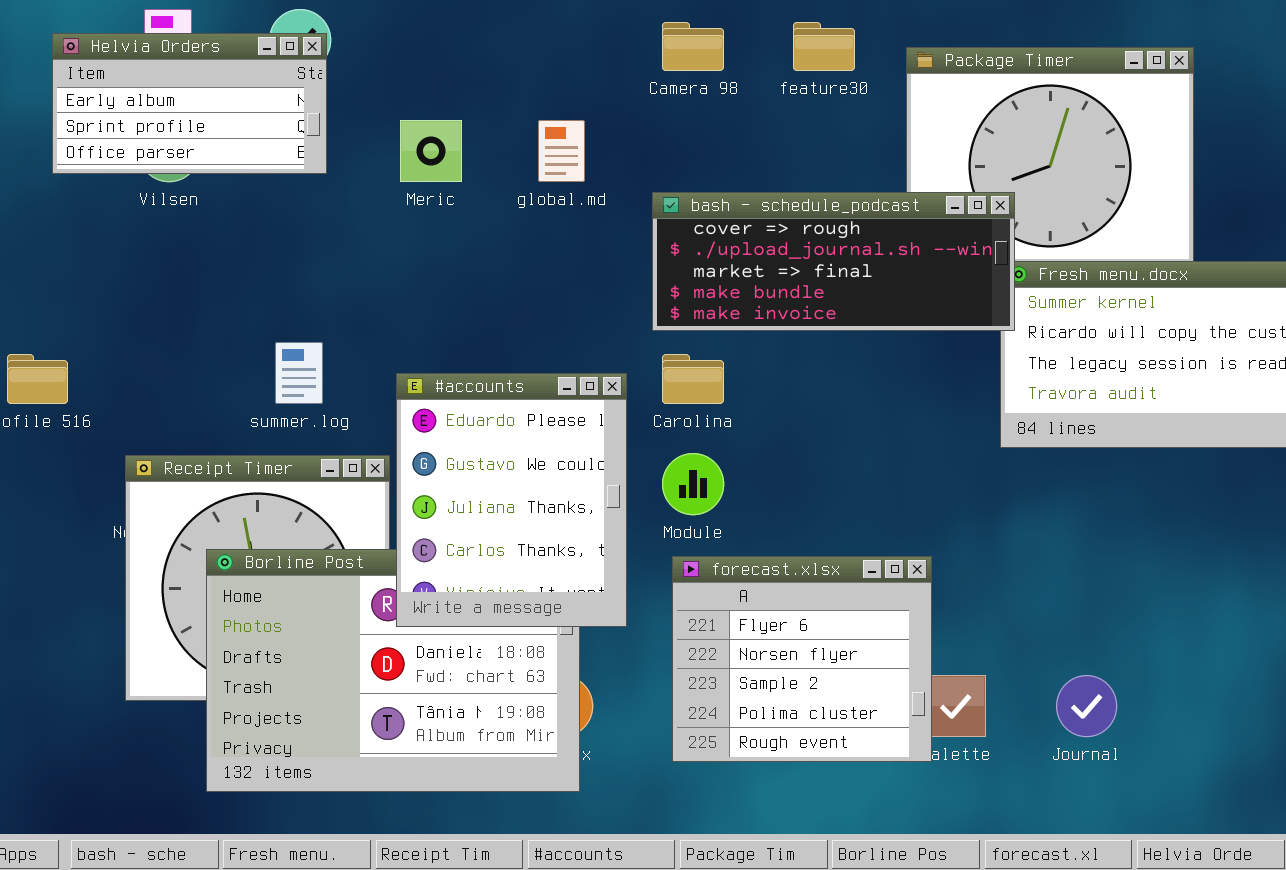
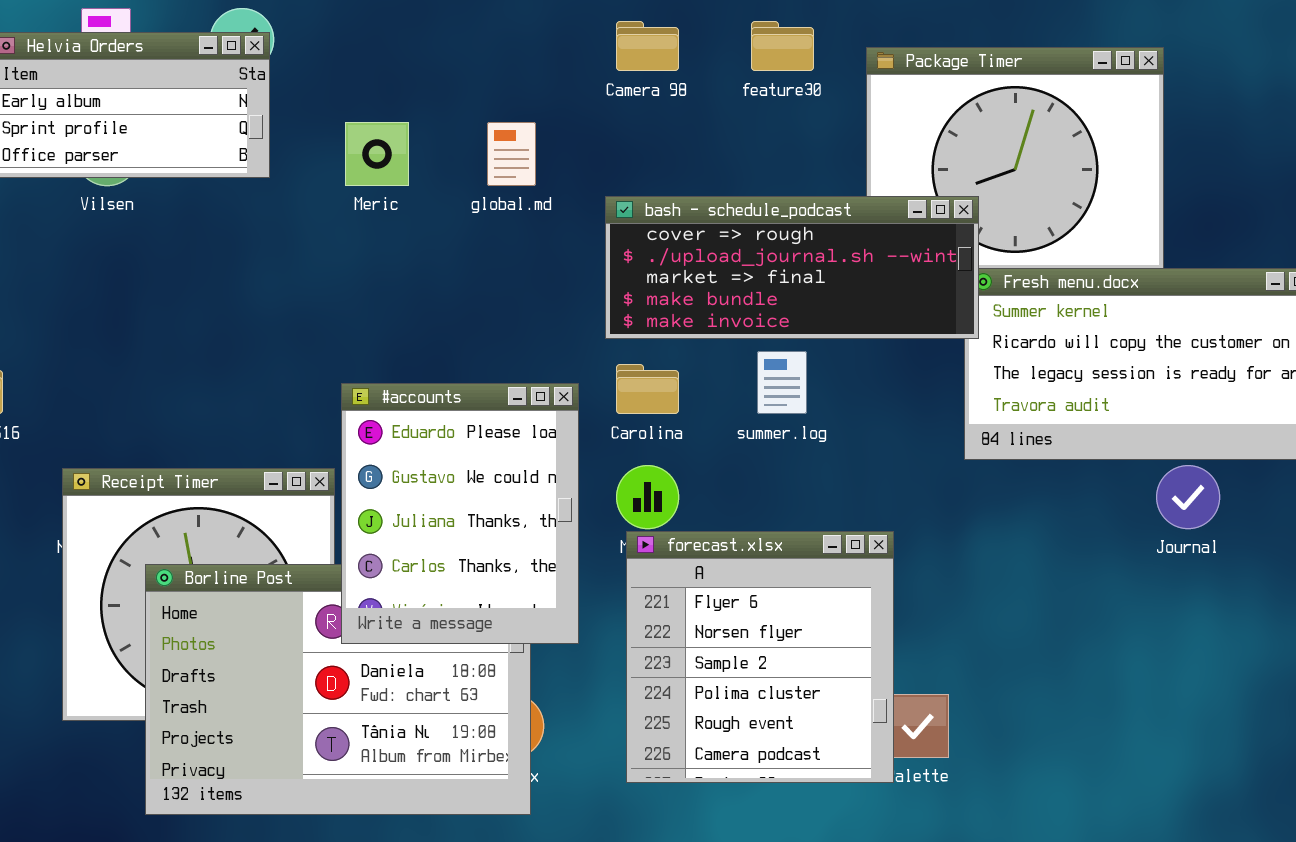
summer.log: [275,342,323,404] -> [757,351,807,414], moved
forecast.xlsx: [672,556,932,762] -> [626,531,894,783], resized
Journal: [1056,675,1117,737] -> [1156,465,1220,529], moved

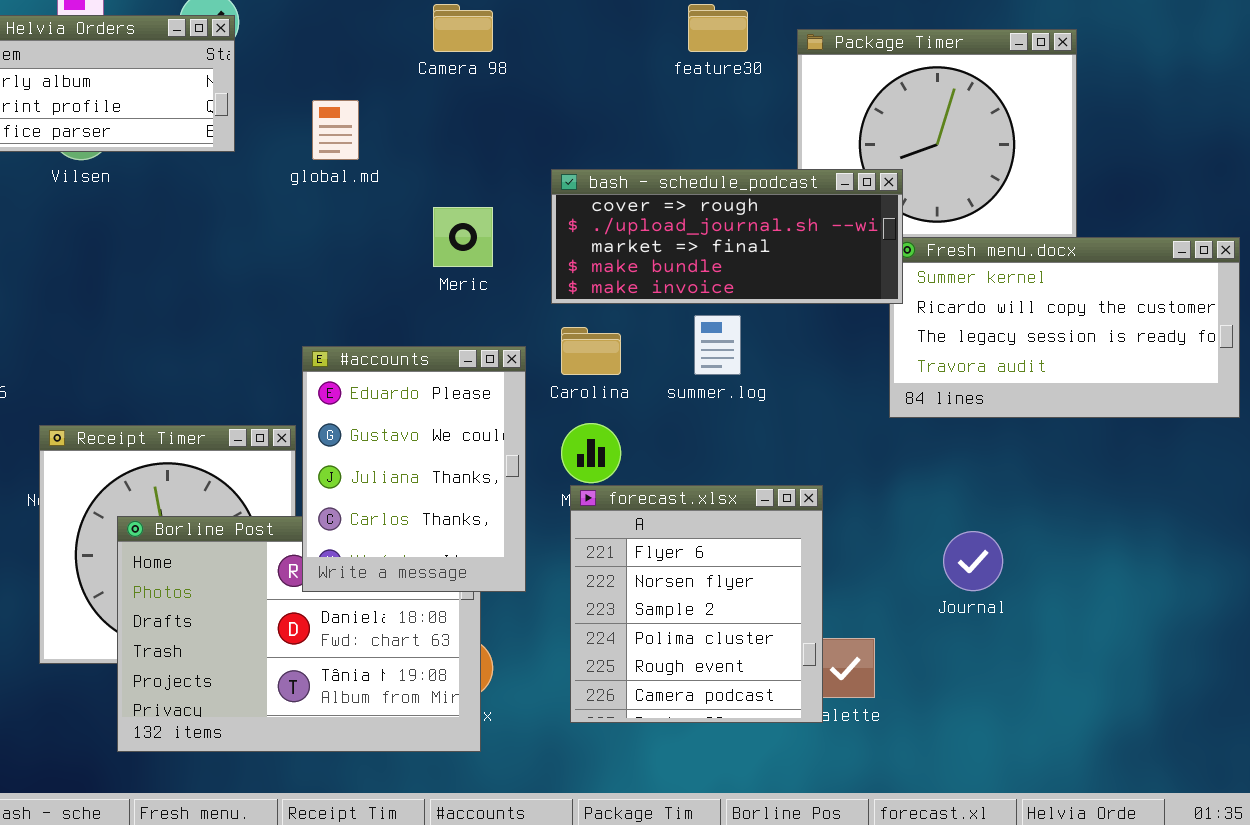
Camera 98: [616,21,679,71] -> [433,4,493,52], moved
Meric: [345,122,409,186] -> [433,207,493,267], moved
global.md: [487,122,536,186] -> [312,100,359,160], moved
Journal: [1156,465,1220,529] -> [943,531,1003,591], moved

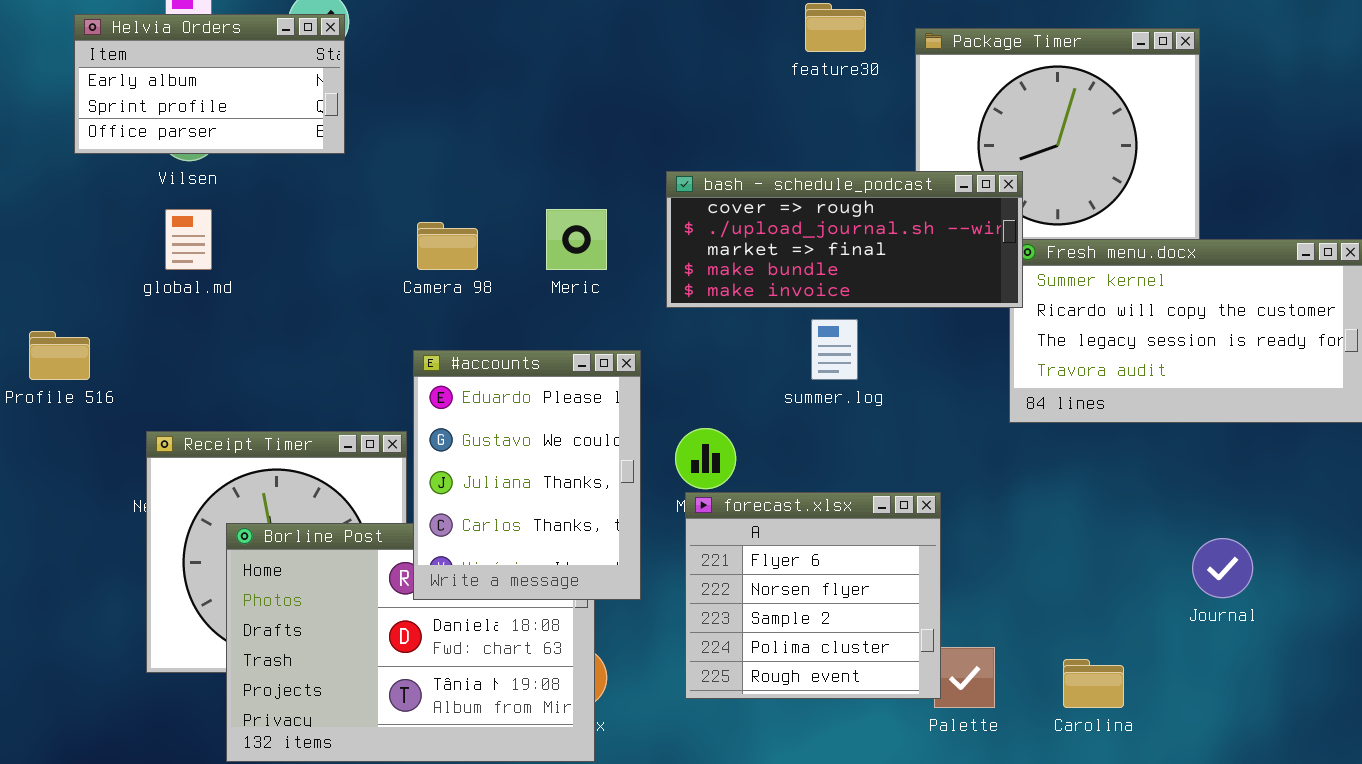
Camera 98: [433,4,493,52] -> [417,222,478,270], moved
global.md: [312,100,359,160] -> [165,209,212,270], moved
Carolina: [561,327,621,375] -> [1063,659,1124,708], moved
forecast.xlsx: [570,485,823,723] -> [685,492,941,699], resized
Journal: [943,531,1003,591] -> [1192,538,1253,598], moved

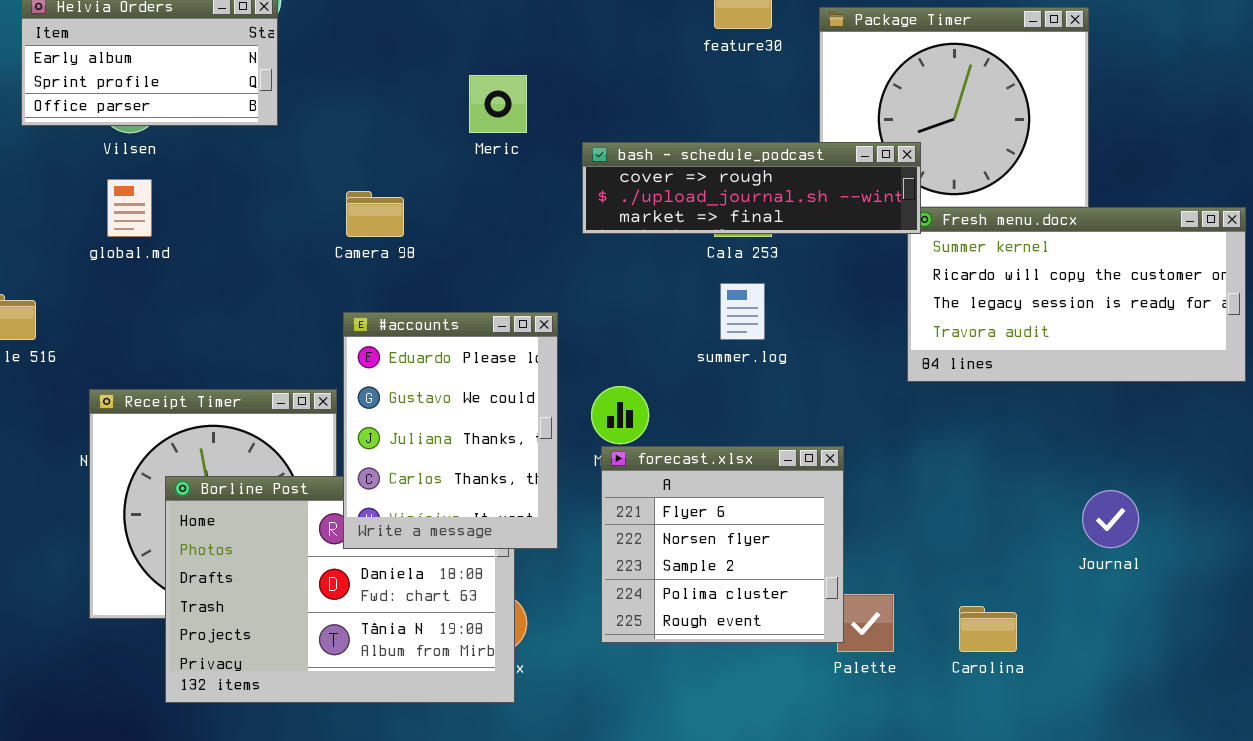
bash - schedule_podcast: [666,171,1023,308] -> [582,142,921,234], resized
Meric: [546,209,607,270] -> [469,75,527,133], moved

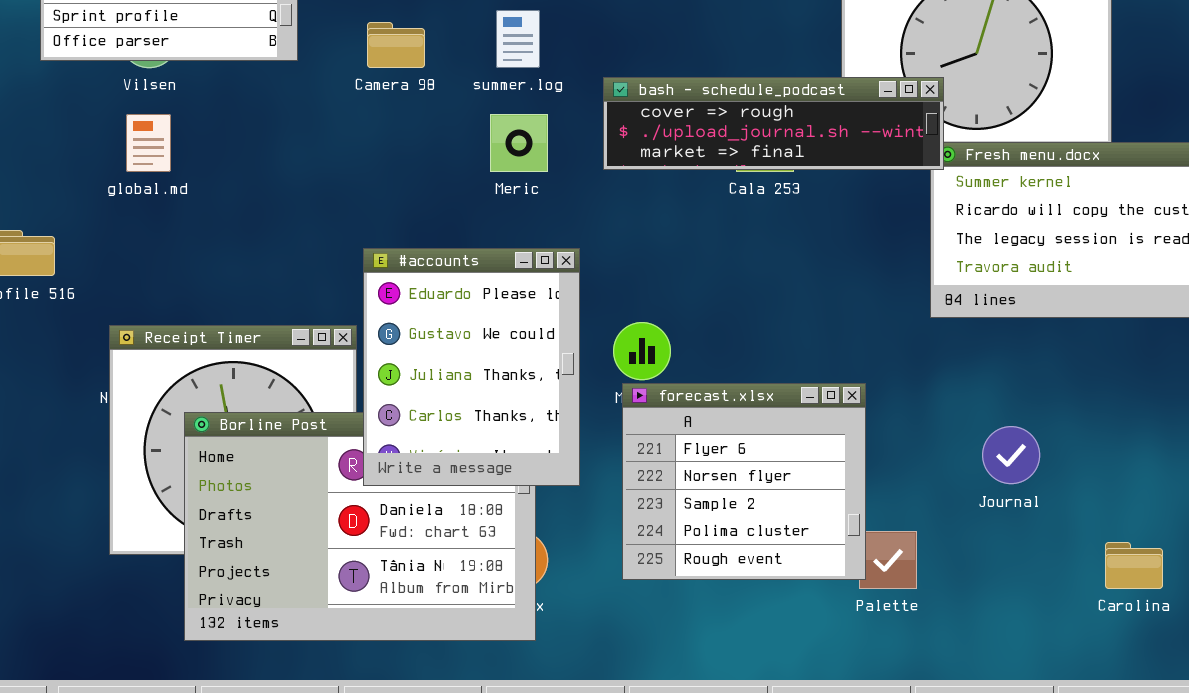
Meric: [469,75,527,133] -> [490,114,548,172], moved
Camera 98: [346,191,404,237] -> [367,22,425,68], moved
summer.log: [720,283,765,340] -> [496,10,540,68], moved
Journal: [1082,490,1139,548] -> [982,426,1040,484], moved
Carolina: [959,606,1017,652] -> [1105,542,1163,589], moved

